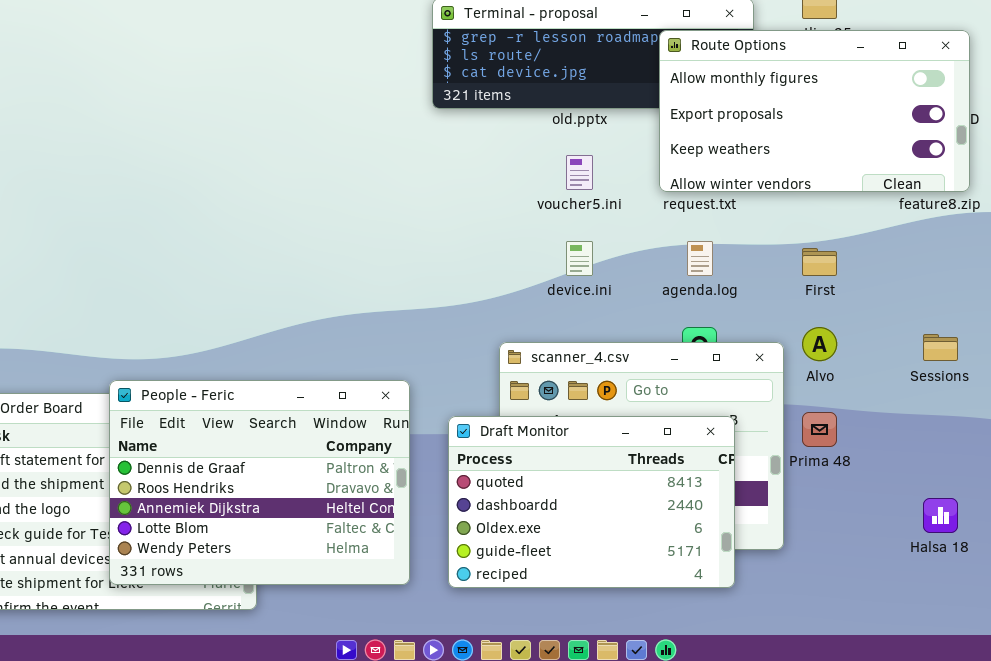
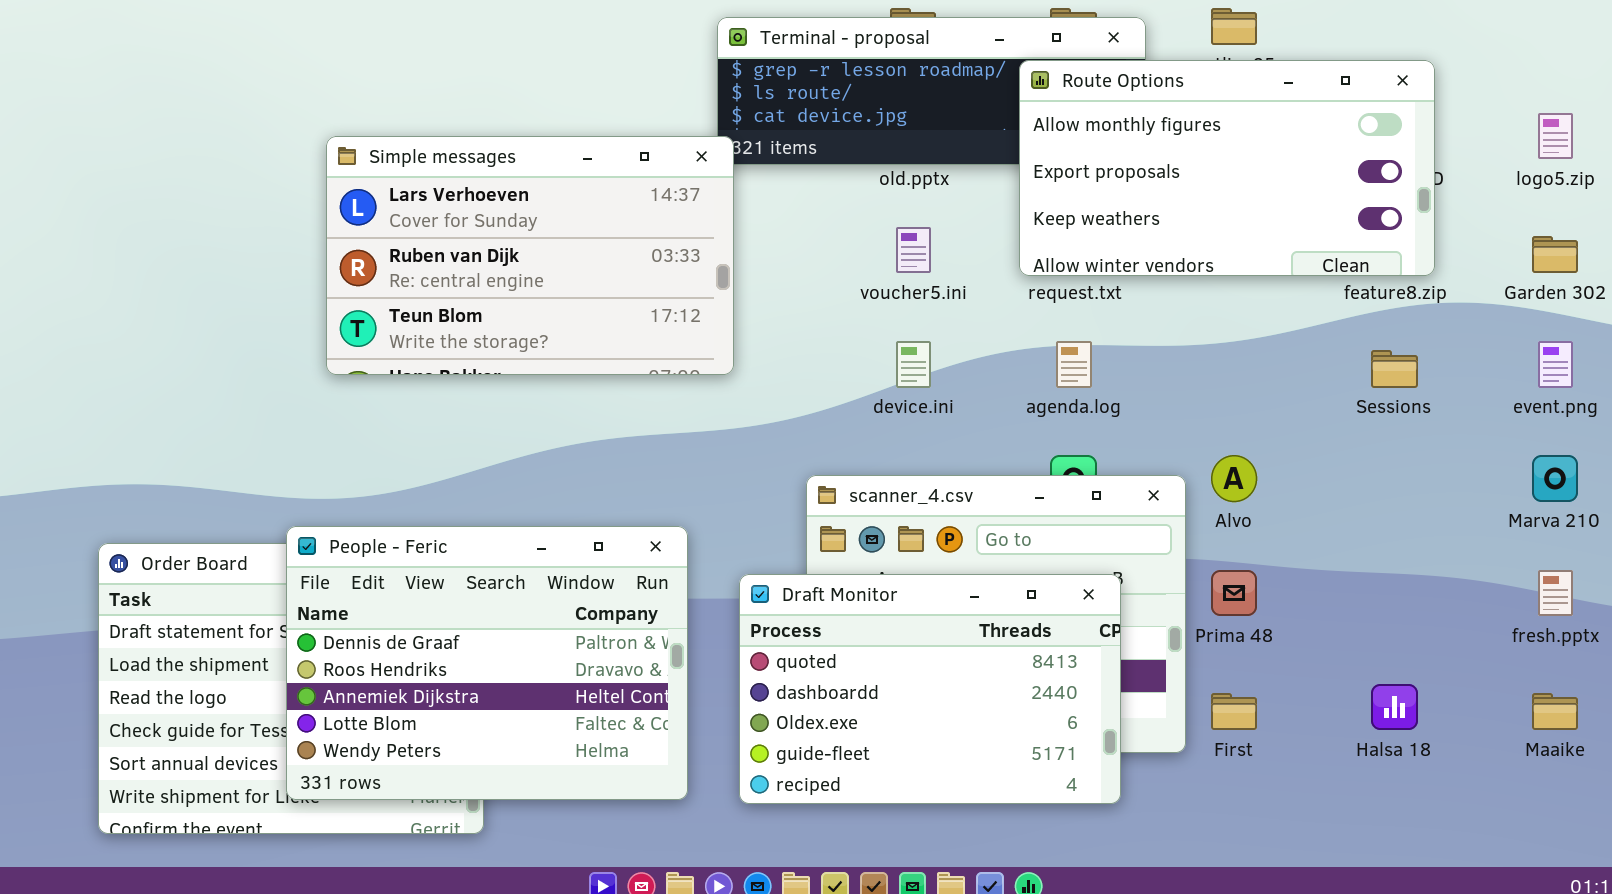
Simple messages: none -> [326,136,734,375], opened
First: [802,248,837,276] -> [1211,693,1257,730], moved
Sessions: [923,334,958,361] -> [1371,350,1418,388], moved

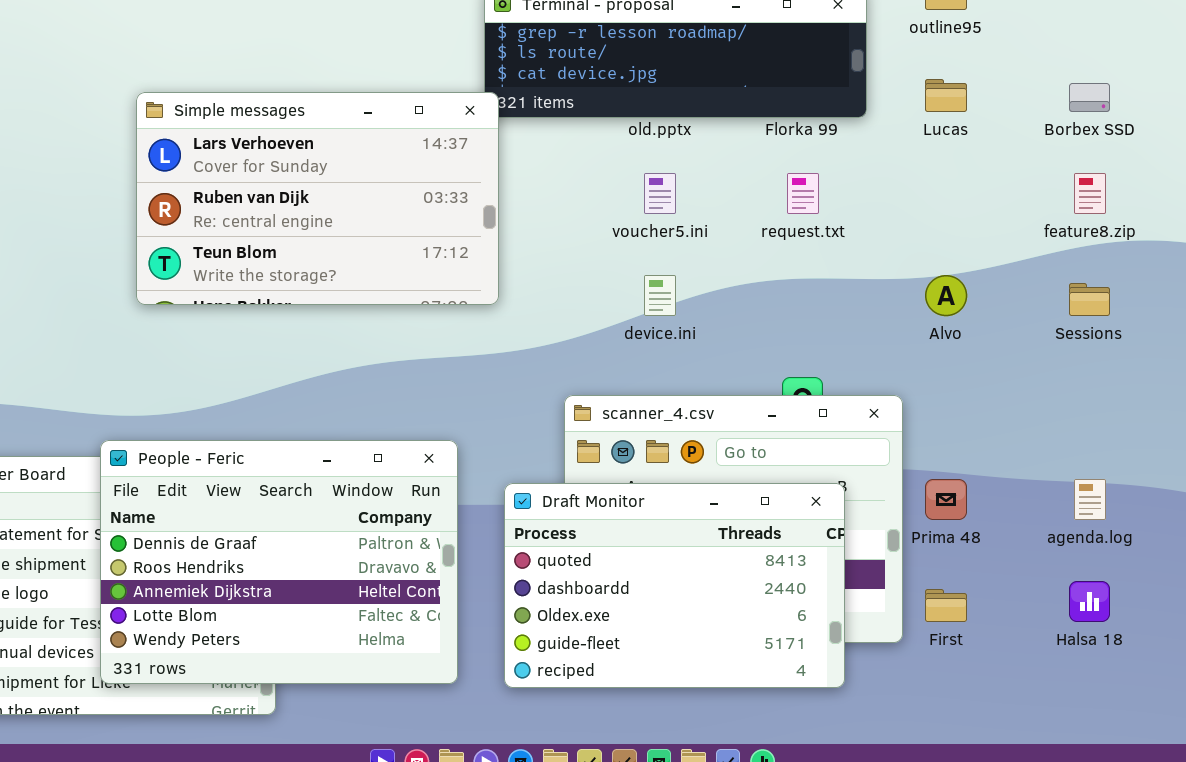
Route Options: [1019,60,1435,276] -> none, closed
agenda.log: [1056,341,1092,388] -> [1074,479,1106,520], moved
Alvo: [1211,455,1257,502] -> [925,275,967,316], moved

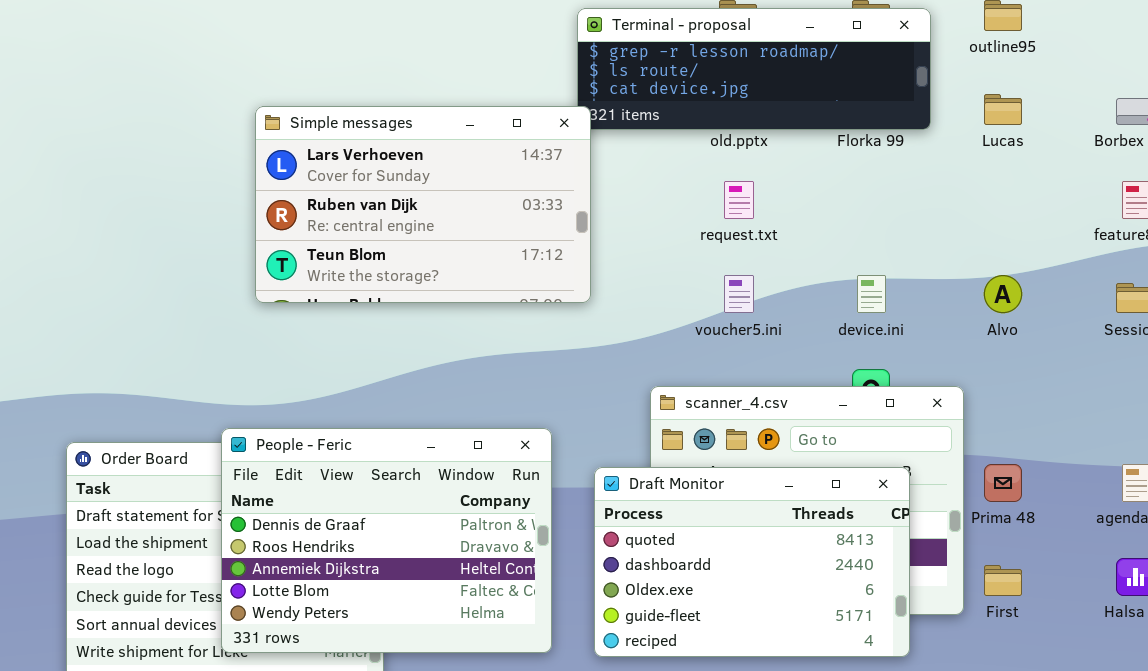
voucher5.ini: [644,173,676,214] -> [724,275,754,313], moved
request.txt: [787,173,819,214] -> [724,181,754,219], moved
device.ini: [644,275,676,316] -> [857,275,886,313], moved

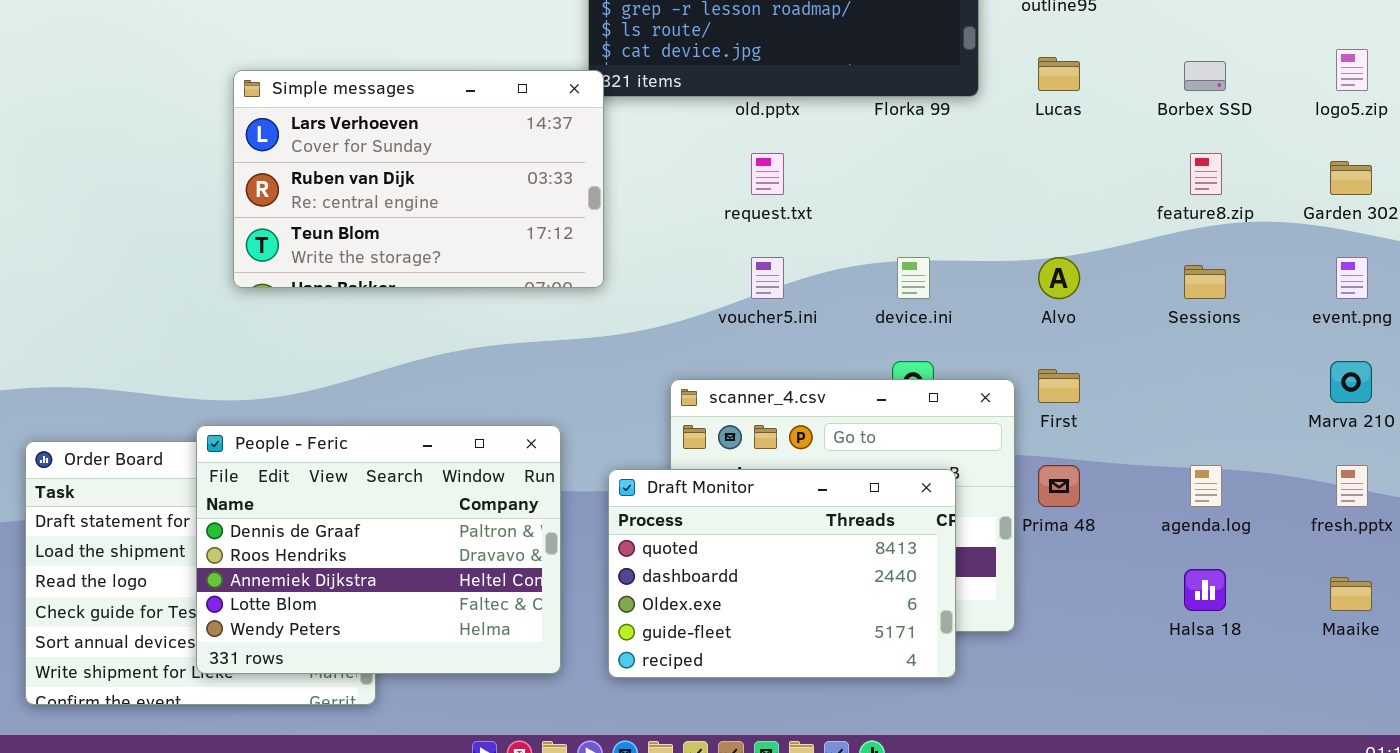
First: [984,565,1022,596] -> [1038,369,1080,403], moved

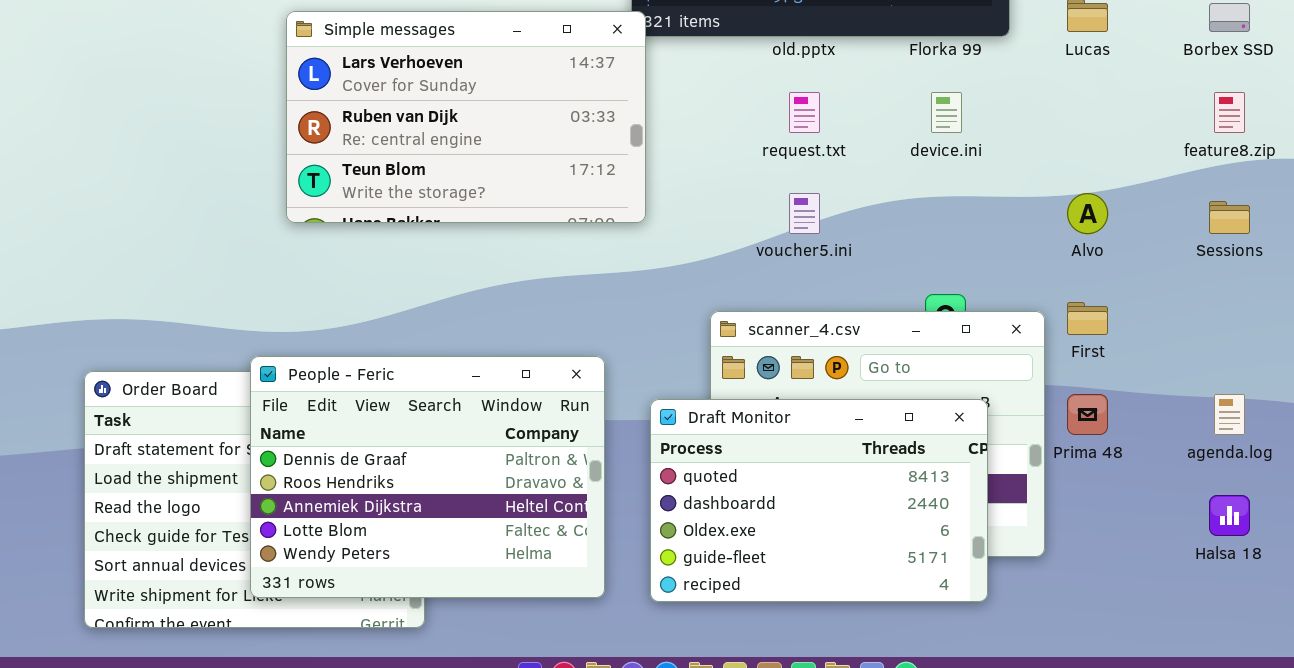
device.ini: [897,257,930,299] -> [931,92,962,133], moved

